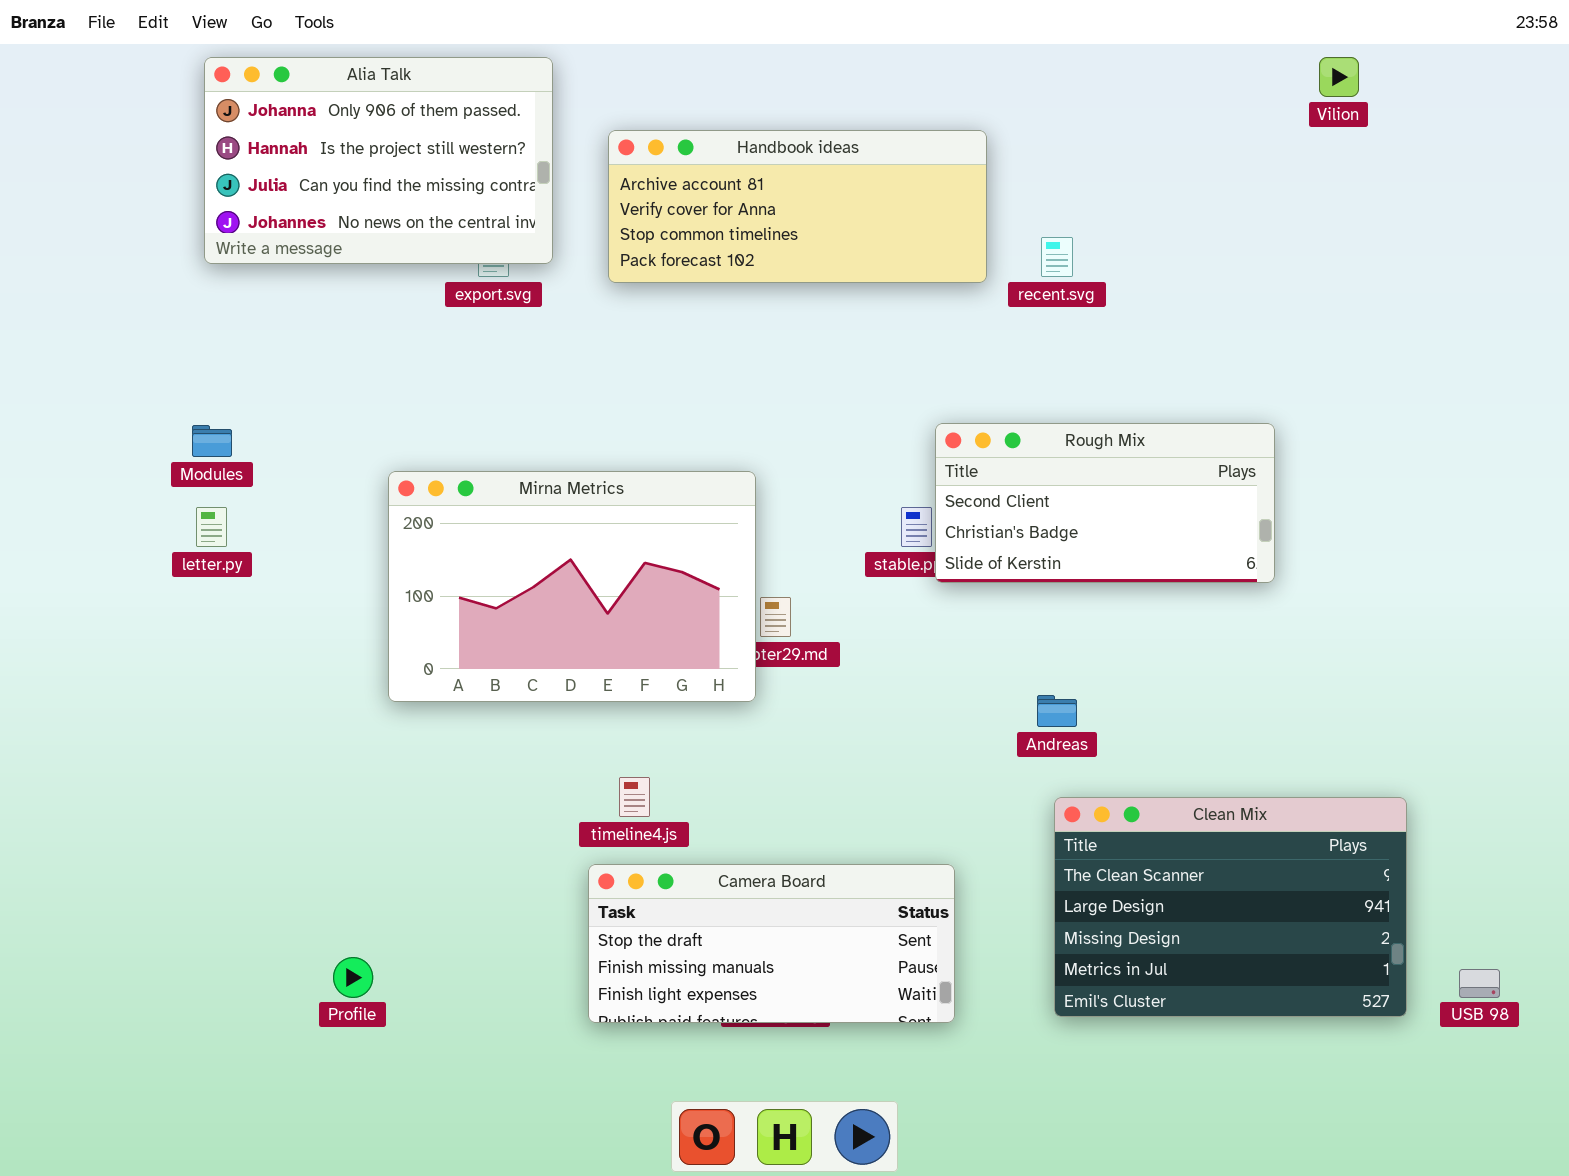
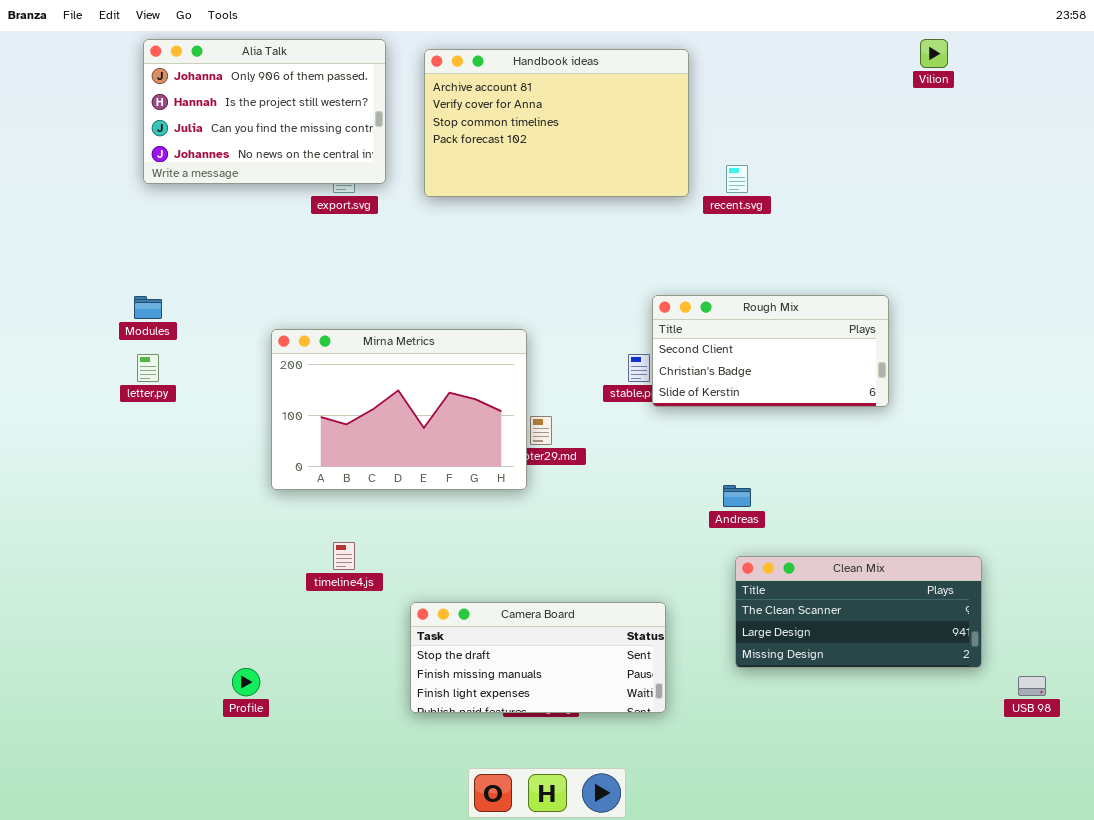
Handbook ideas: [608,130,987,283] -> [424,49,689,197], resized
timeline4.js: [619,777,650,817] -> [333,542,355,570], moved
Clean Mix: [1054,797,1407,1017] -> [735,556,982,668], resized

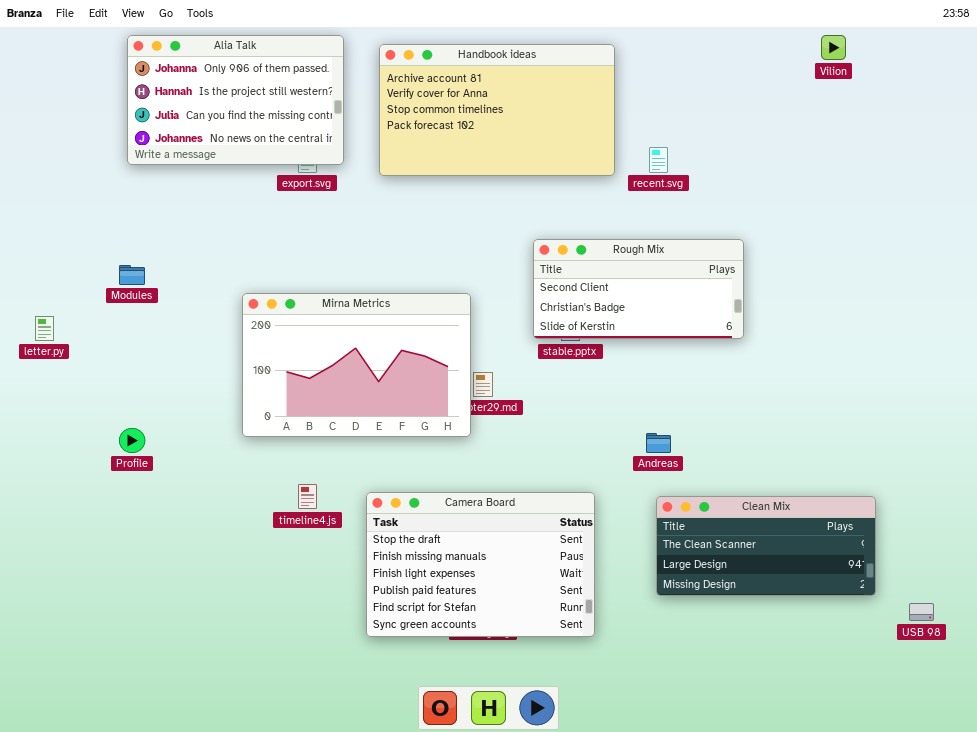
Rough Mix: [652,295,889,407] -> [533,239,744,339], moved
letter.py: [137,354,159,382] -> [35,316,54,341], moved
Camera Board: [410,602,666,713] -> [366,492,595,637], resized
Profile: [232,668,260,696] -> [119,428,145,453], moved

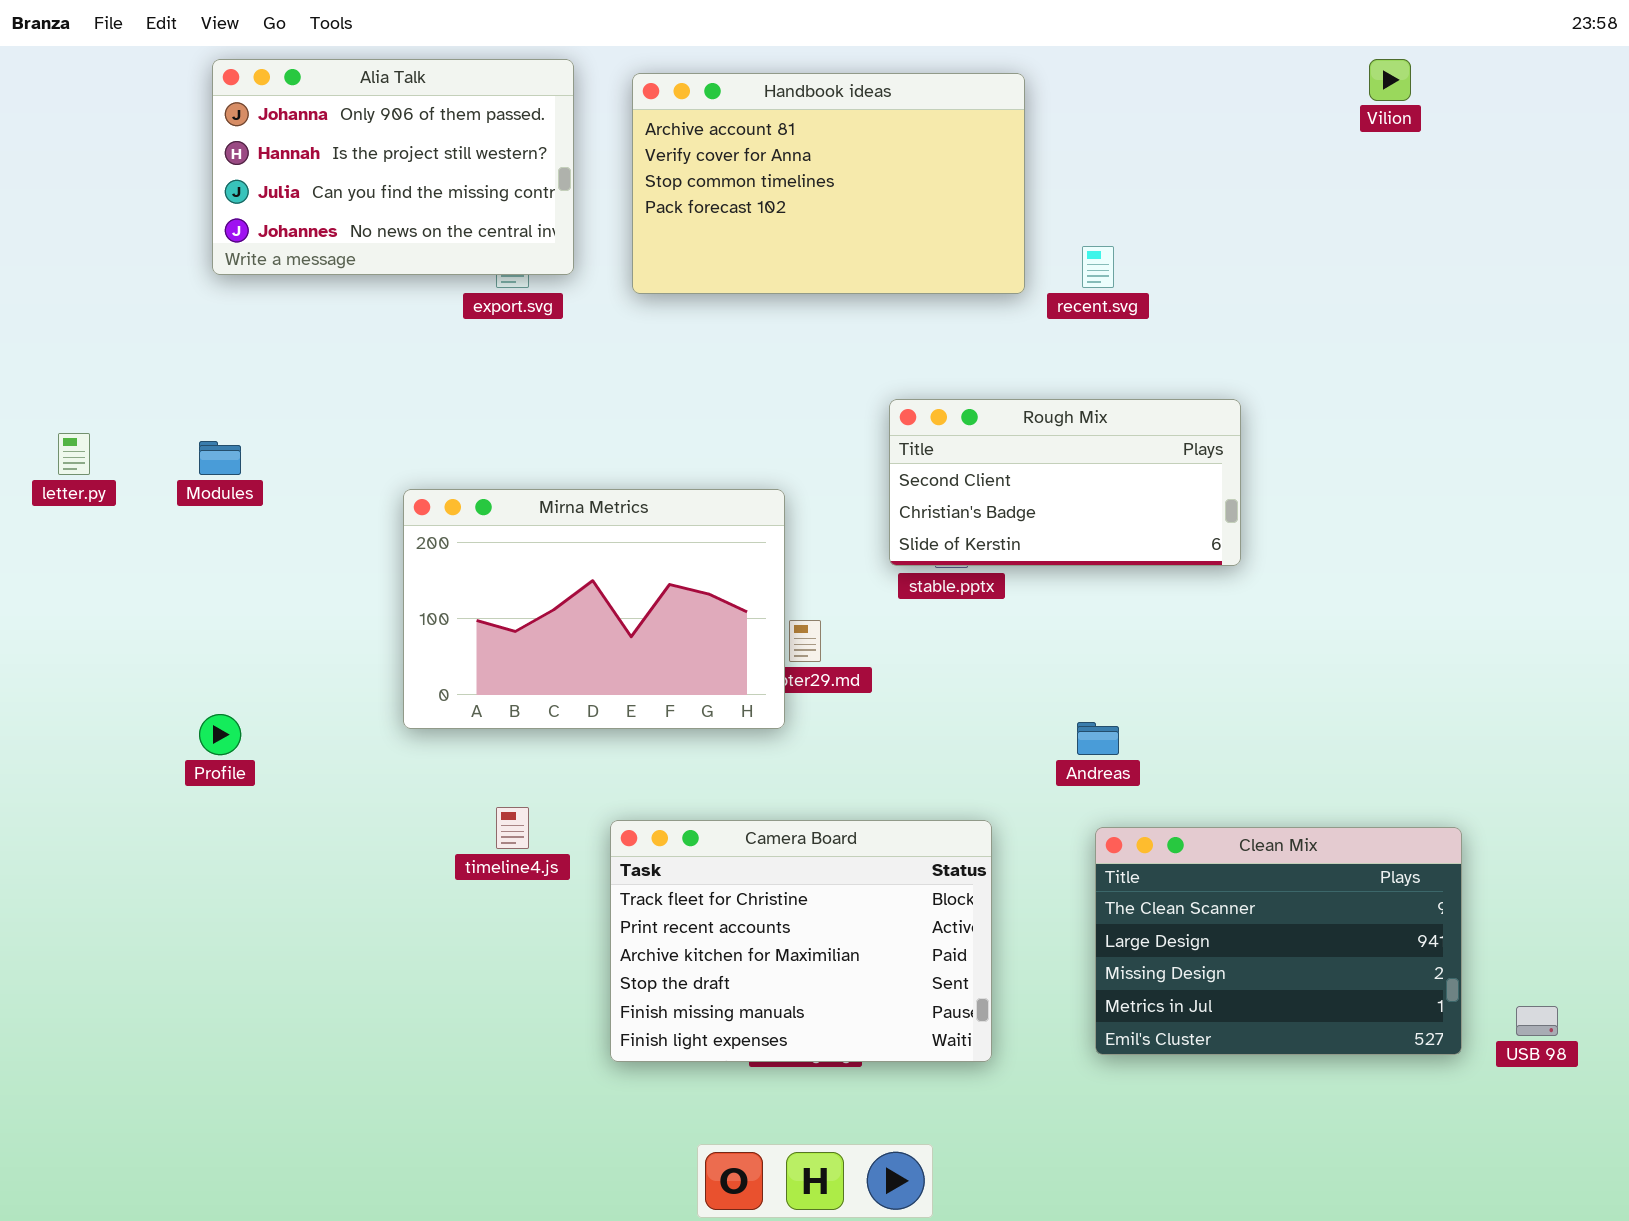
letter.py: [35,316,54,341] -> [58,433,90,475], moved
Camera Board: [366,492,595,637] -> [610,820,992,1062], scrolled up 3 rows
Clean Mix: [656,496,876,596] -> [1095,827,1462,1055], resized

